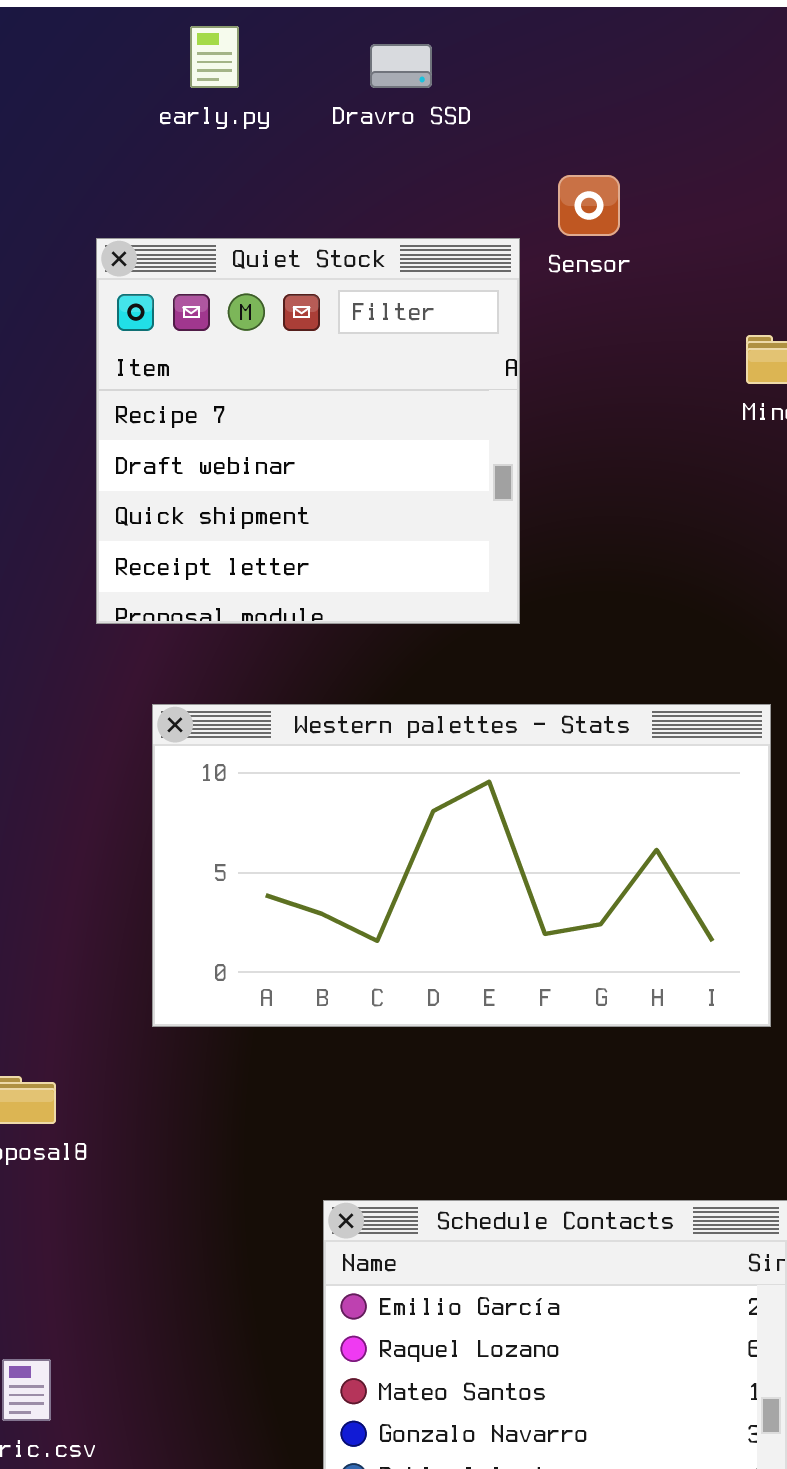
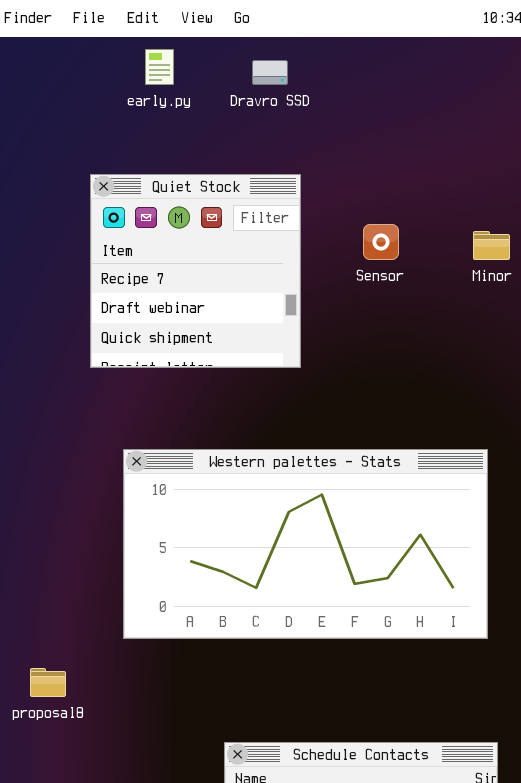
Sensor: [558,175,620,236] -> [363,224,399,260], moved
Quiet Stock: [96,238,520,624] -> [90,174,301,368], resized

